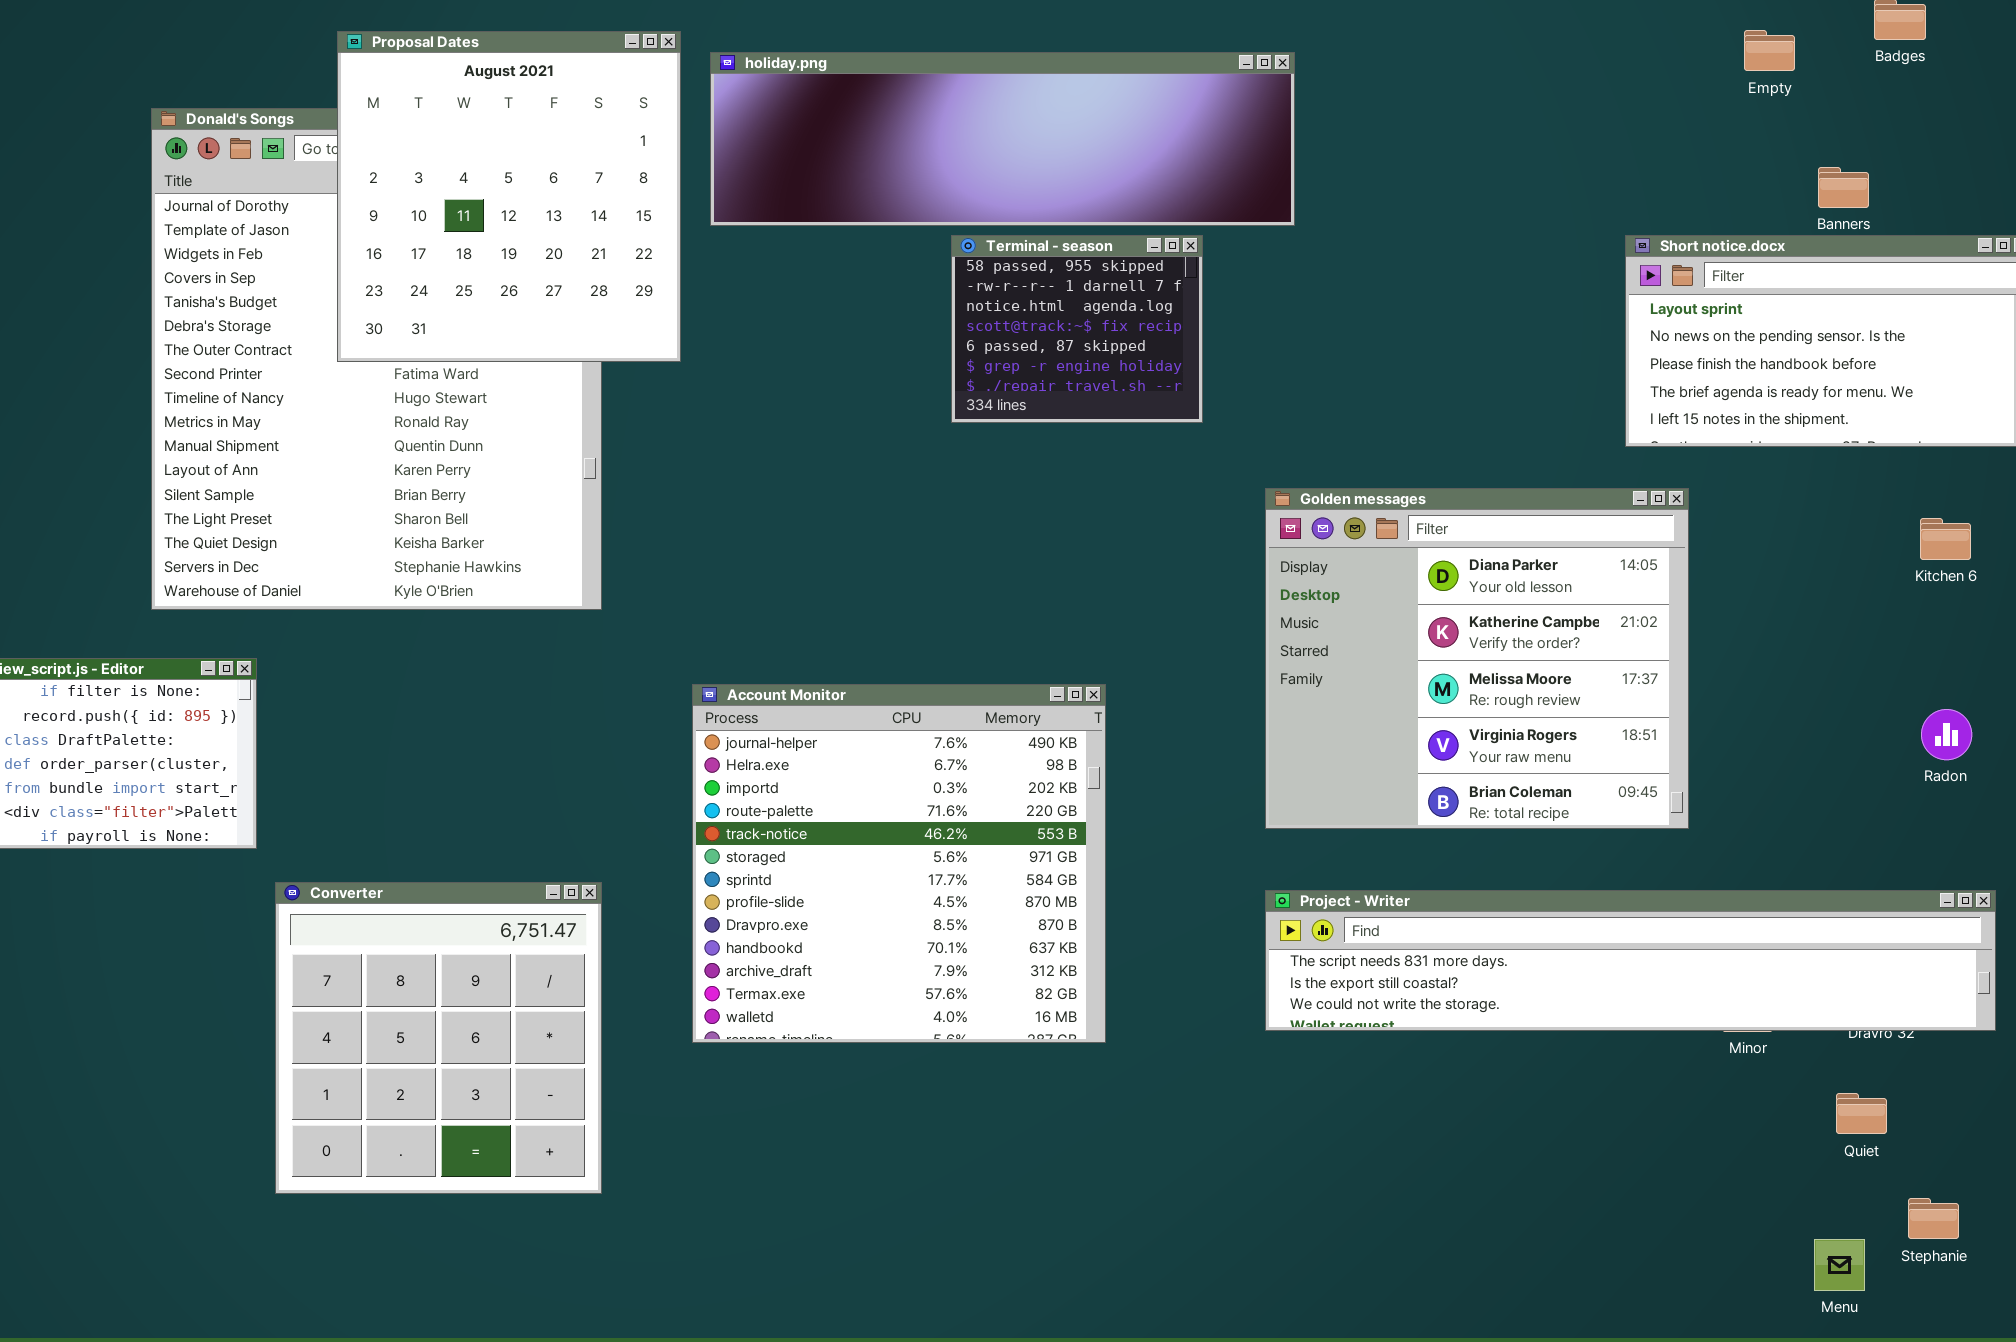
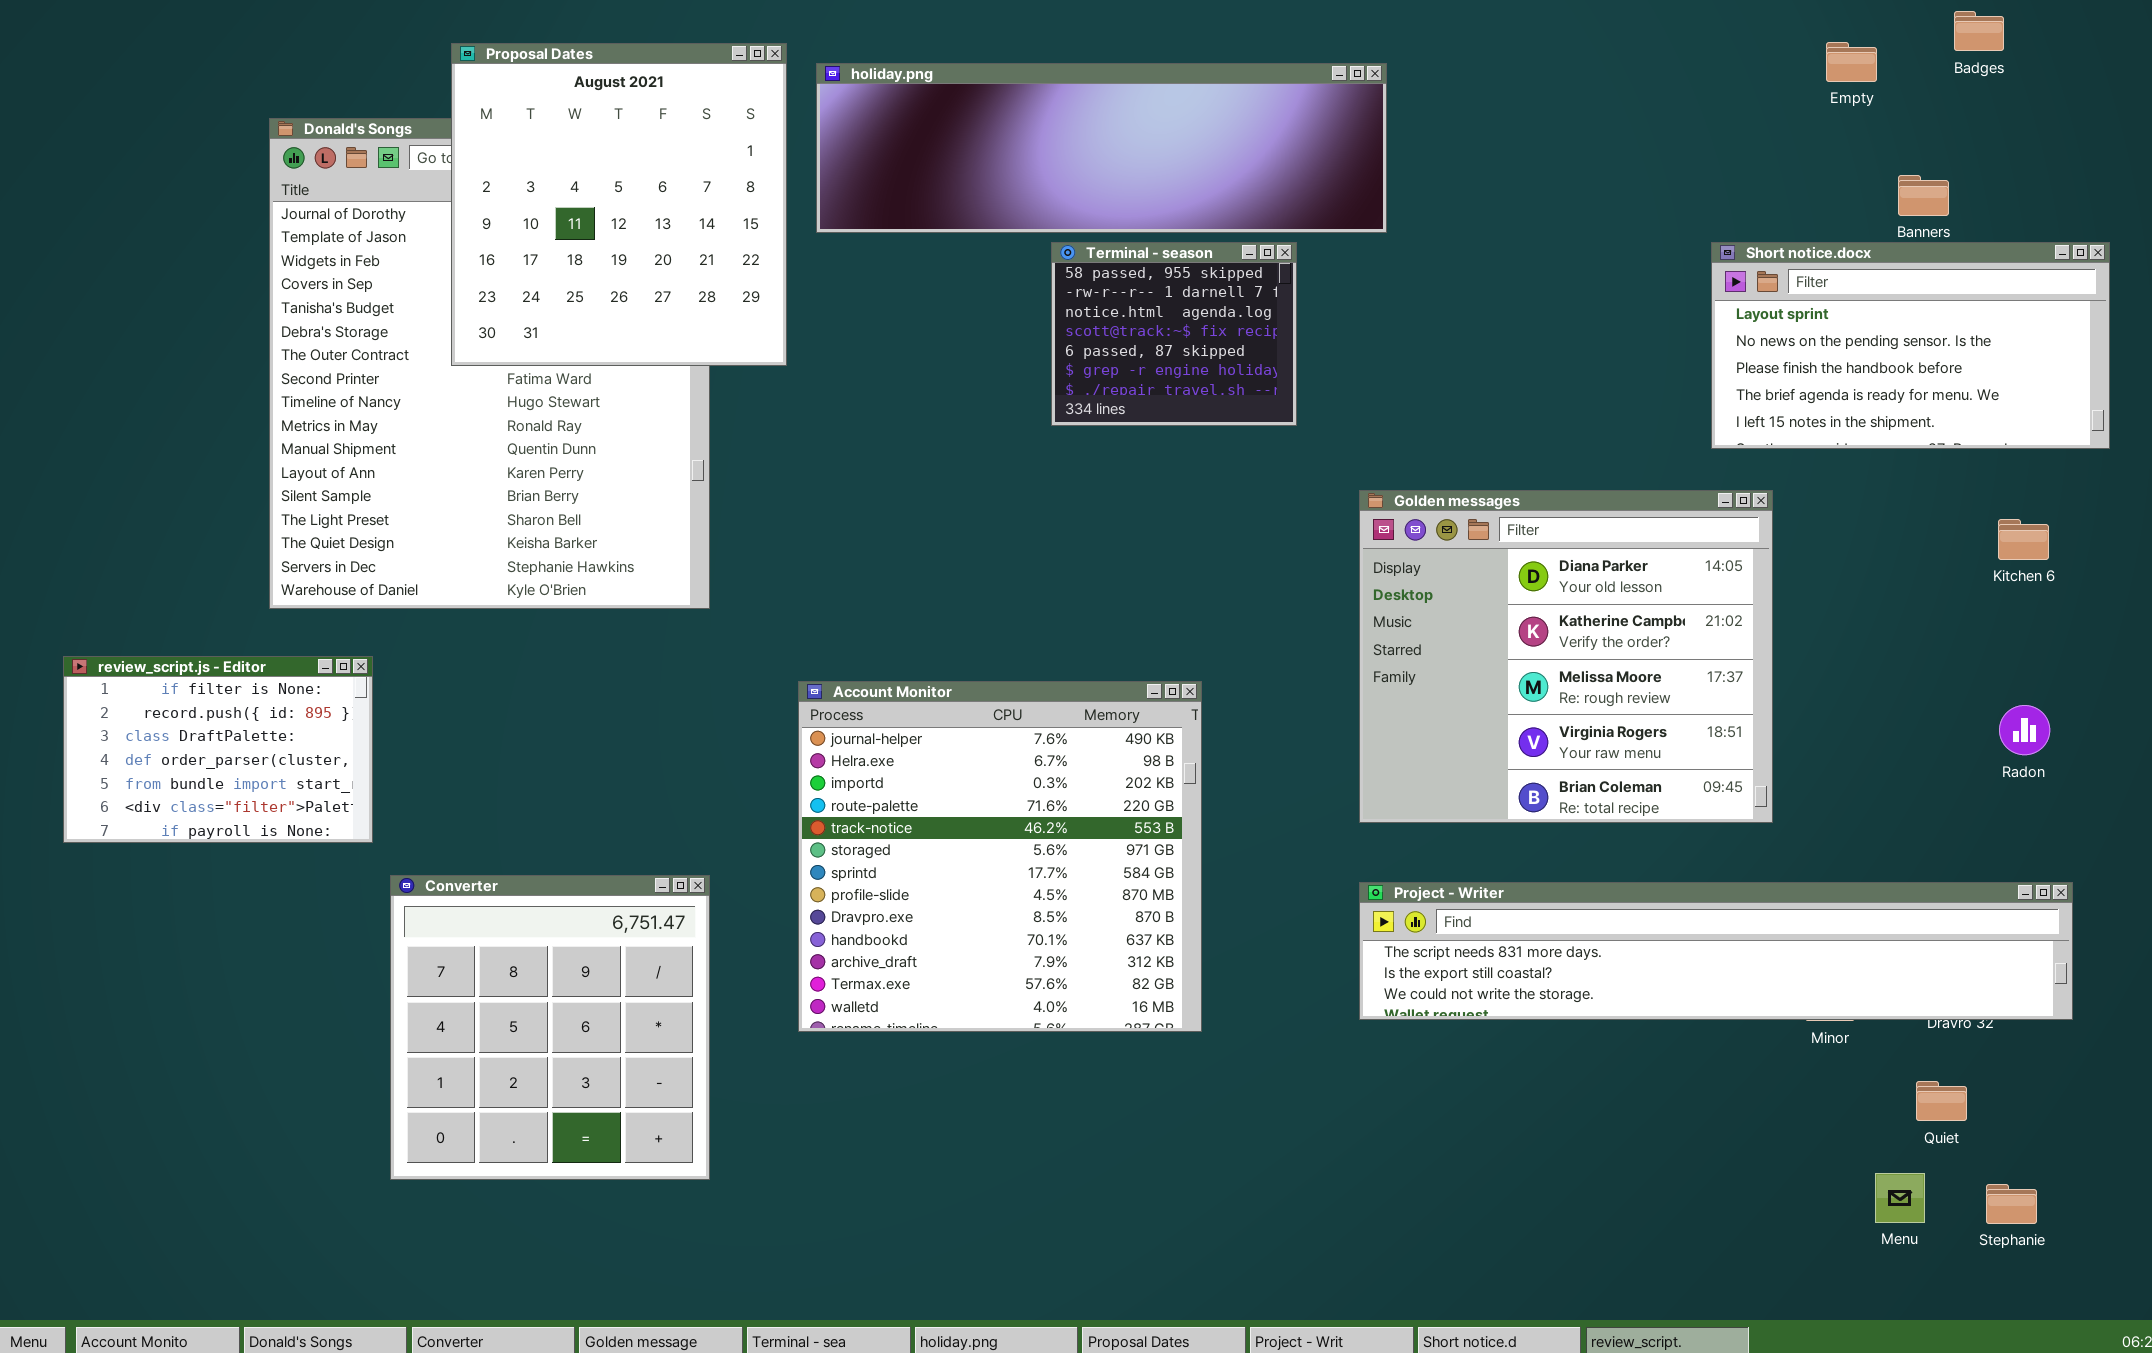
Menu: [1814,1239,1865,1291] -> [1875,1173,1925,1223], moved

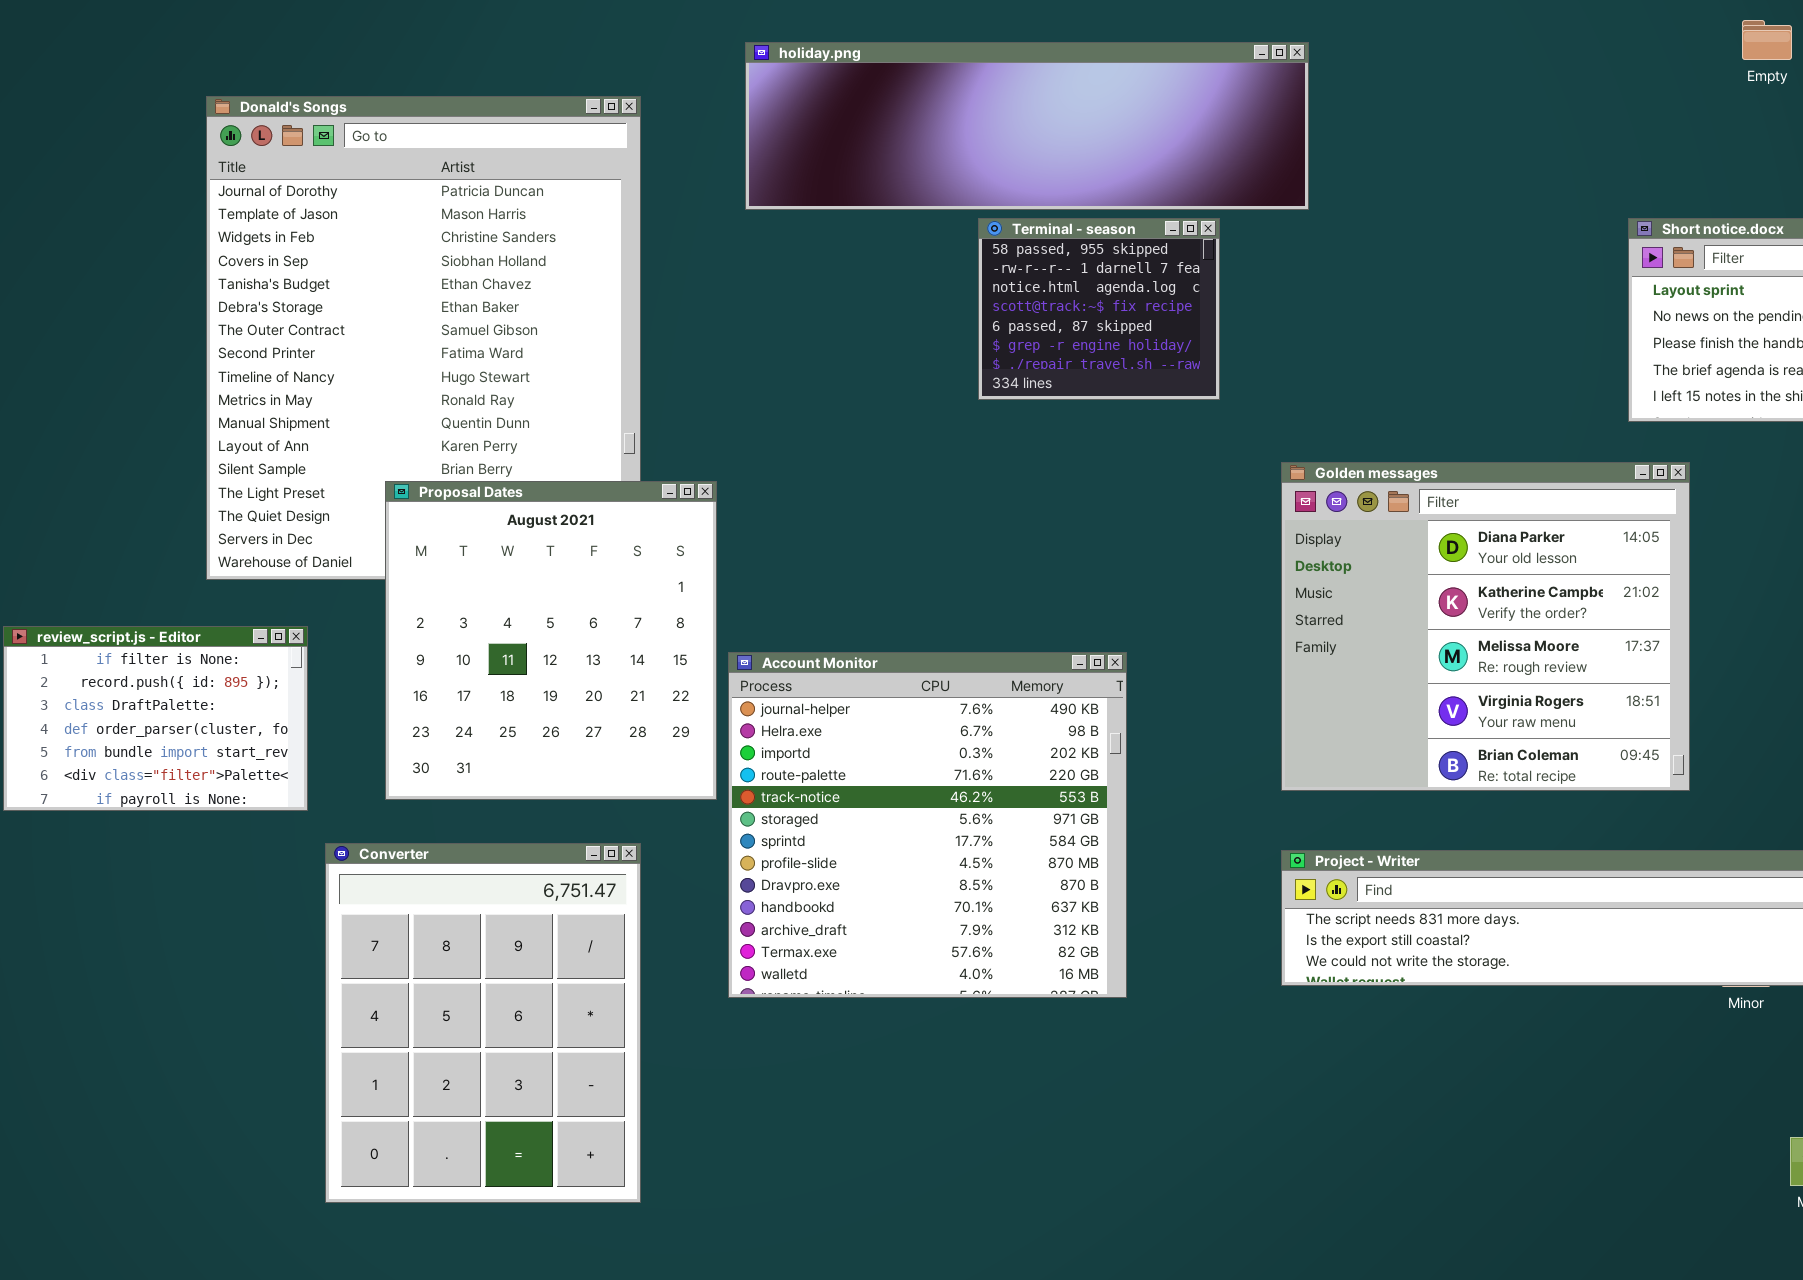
Proposal Dates: [451,43,787,366] -> [385,481,717,800], moved
Converter: [390,875,710,1180] -> [325,843,641,1203], resized

